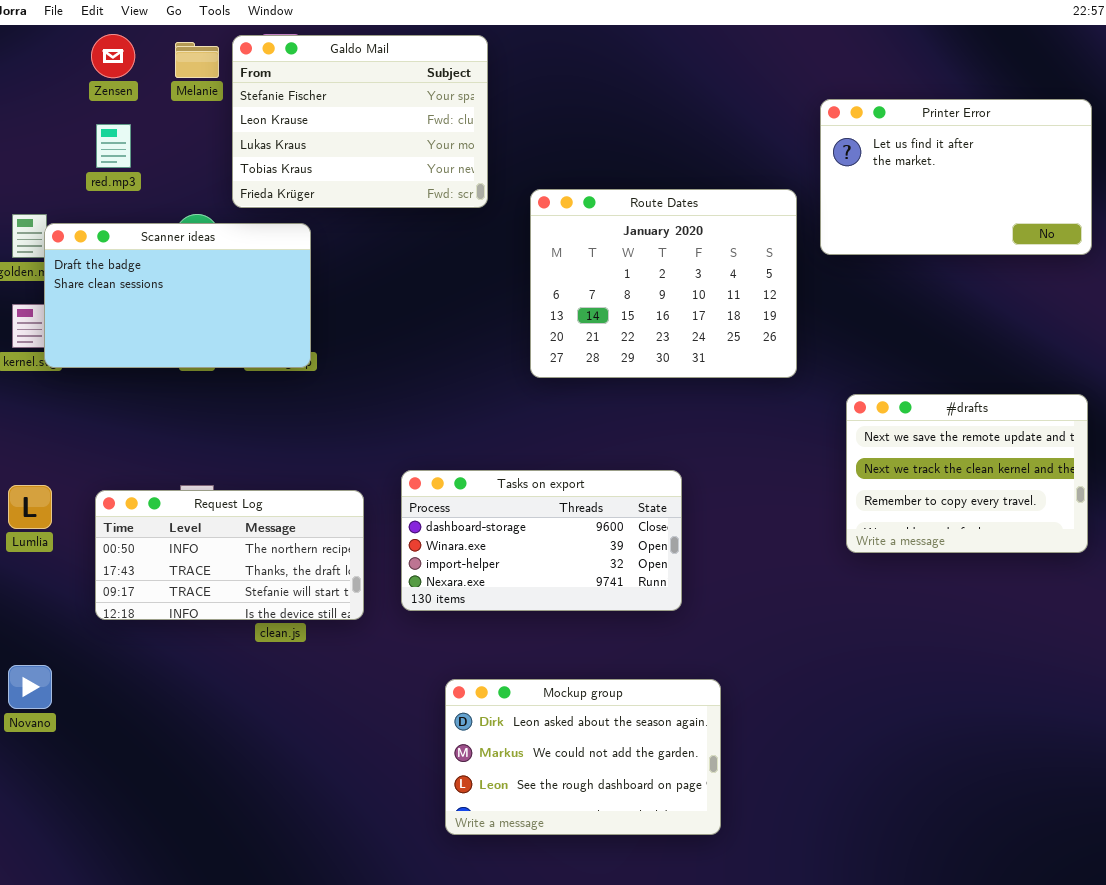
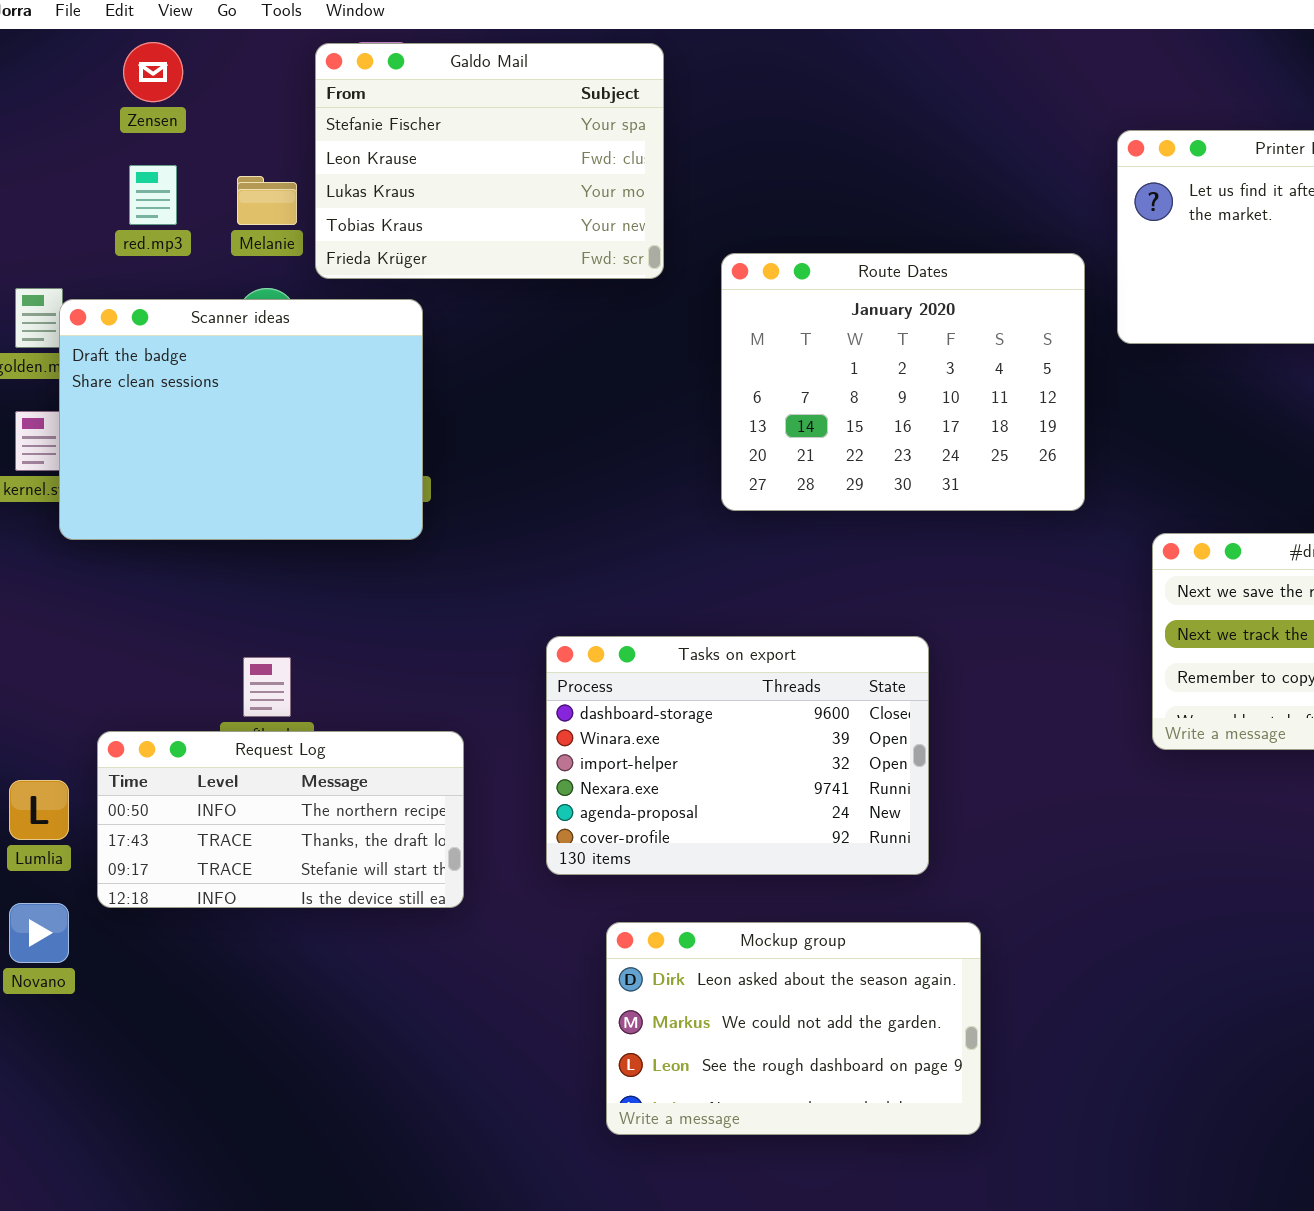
Melanie: [175,42,219,78] -> [237,176,297,225], moved
Scanner ideas: [44,223,311,368] -> [59,299,423,540], resized
Tasks on export: [401,470,682,611] -> [546,636,929,875], resized
Lumlia: [8,485,52,529] -> [9,780,69,840], moved
Request Log: [95,490,364,620] -> [97,731,464,908], moved

